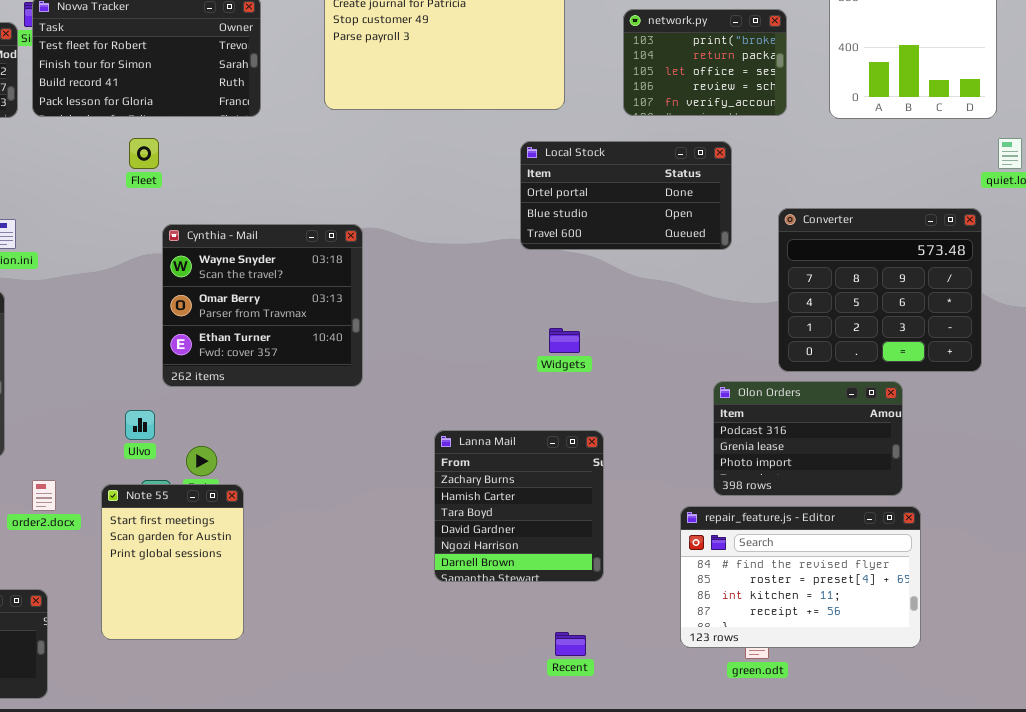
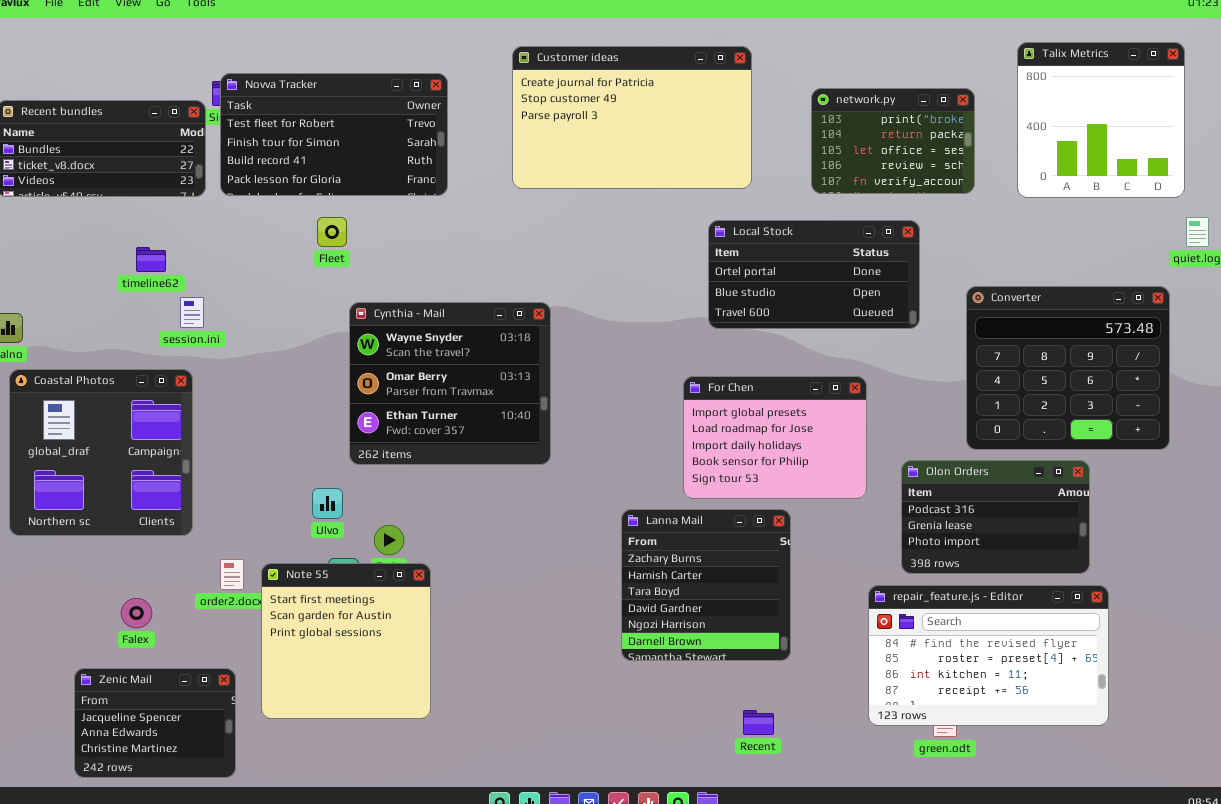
For Chen: none -> [683,376,867,499], opened
Note 55: [101,484,244,640] -> [261,563,431,719], resized

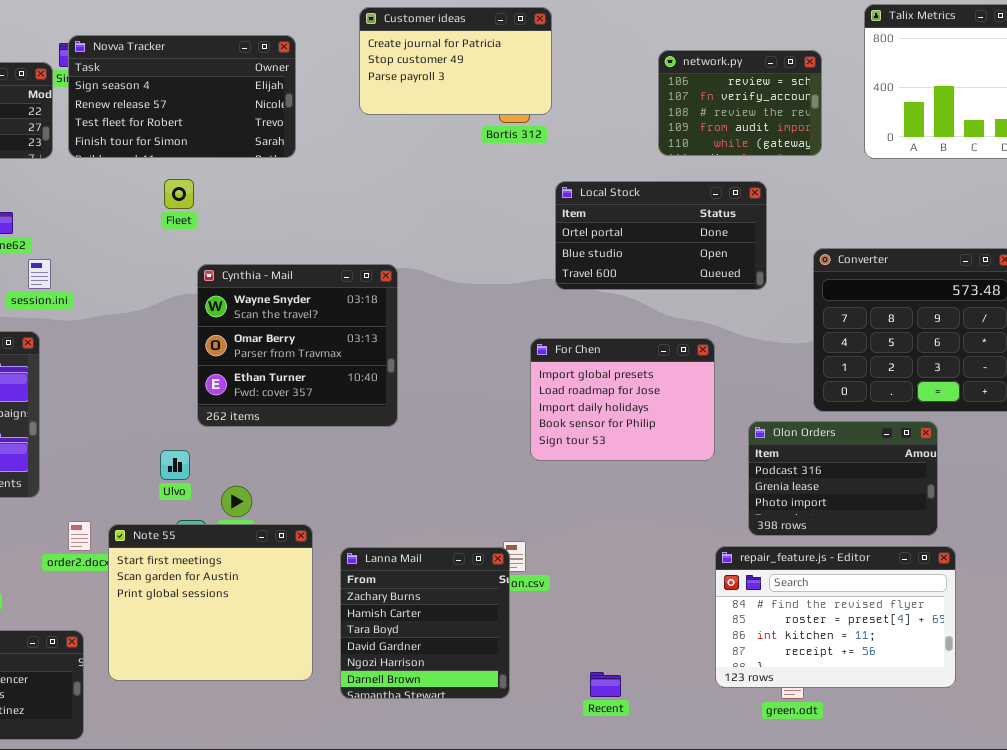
Customer ideas: [512,46,752,189] -> [359,7,552,115], resized
Novva Tracker: [220,73,448,196] -> [68,35,296,158], scrolled up 2 rows
network.py: [811,88,975,194] -> [658,50,822,156], scrolled down 3 rows
Lanna Mail: [621,509,791,661] -> [340,547,510,699], moved
Note 55: [261,563,431,719] -> [108,524,313,681], resized

